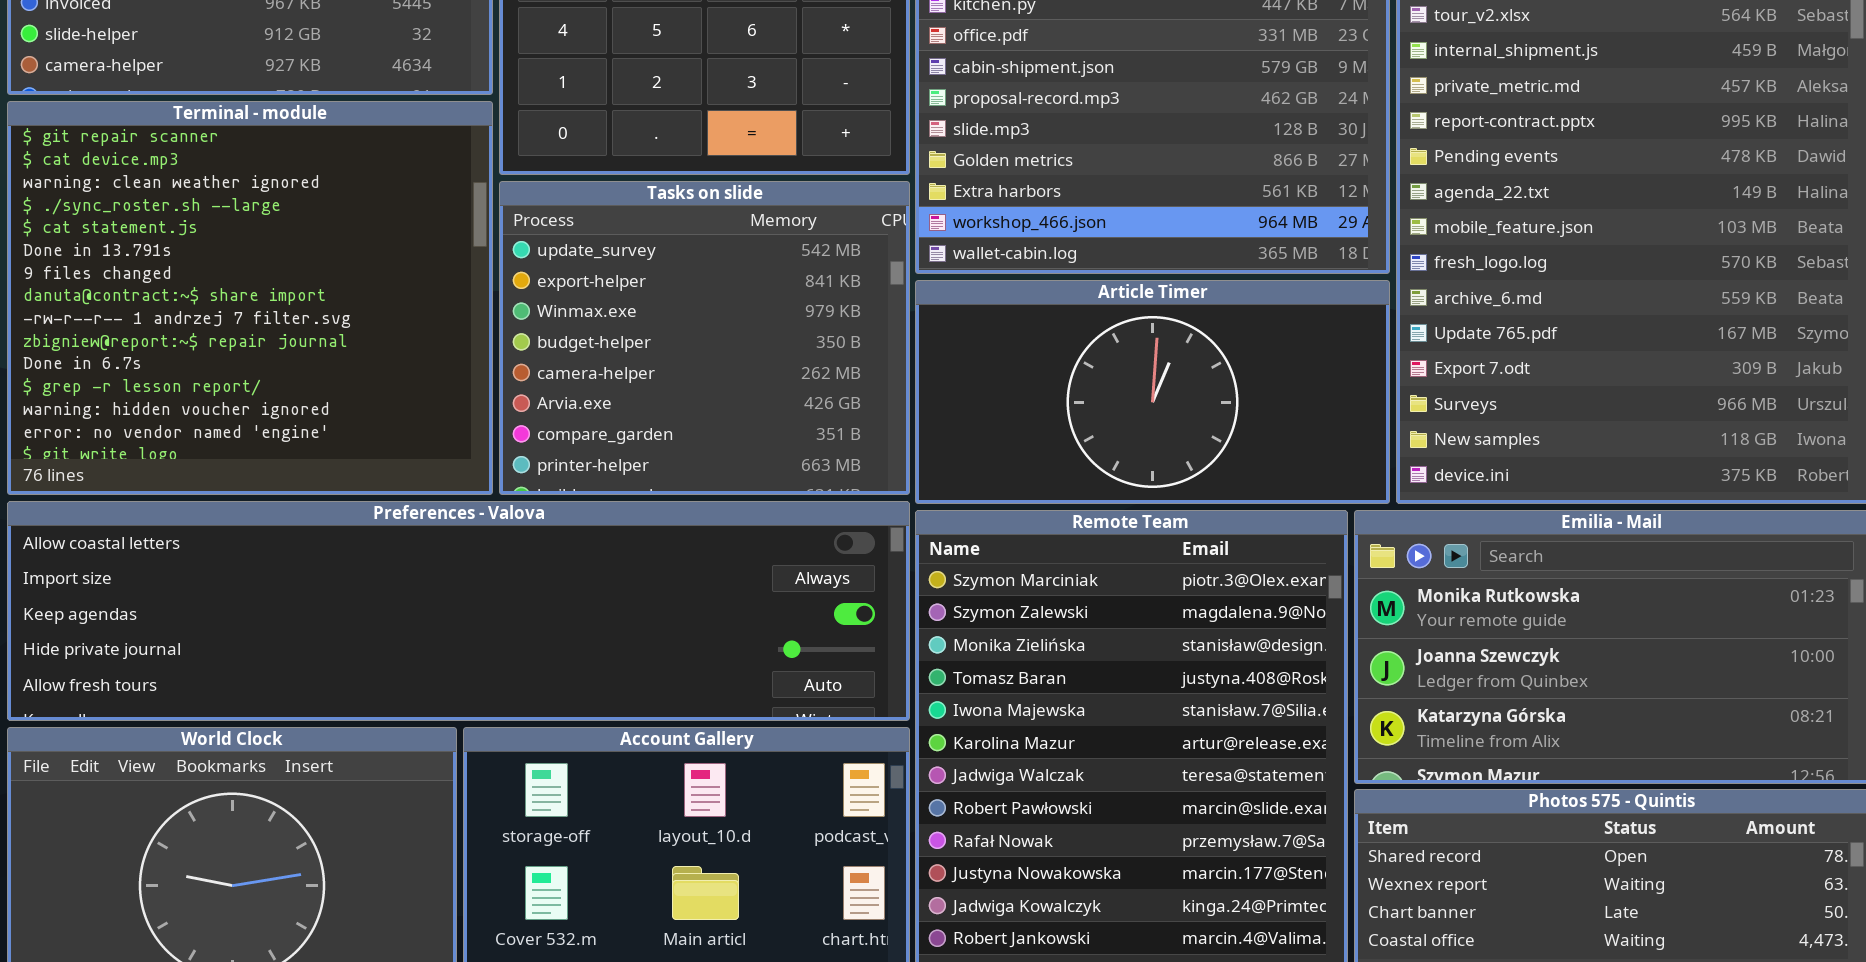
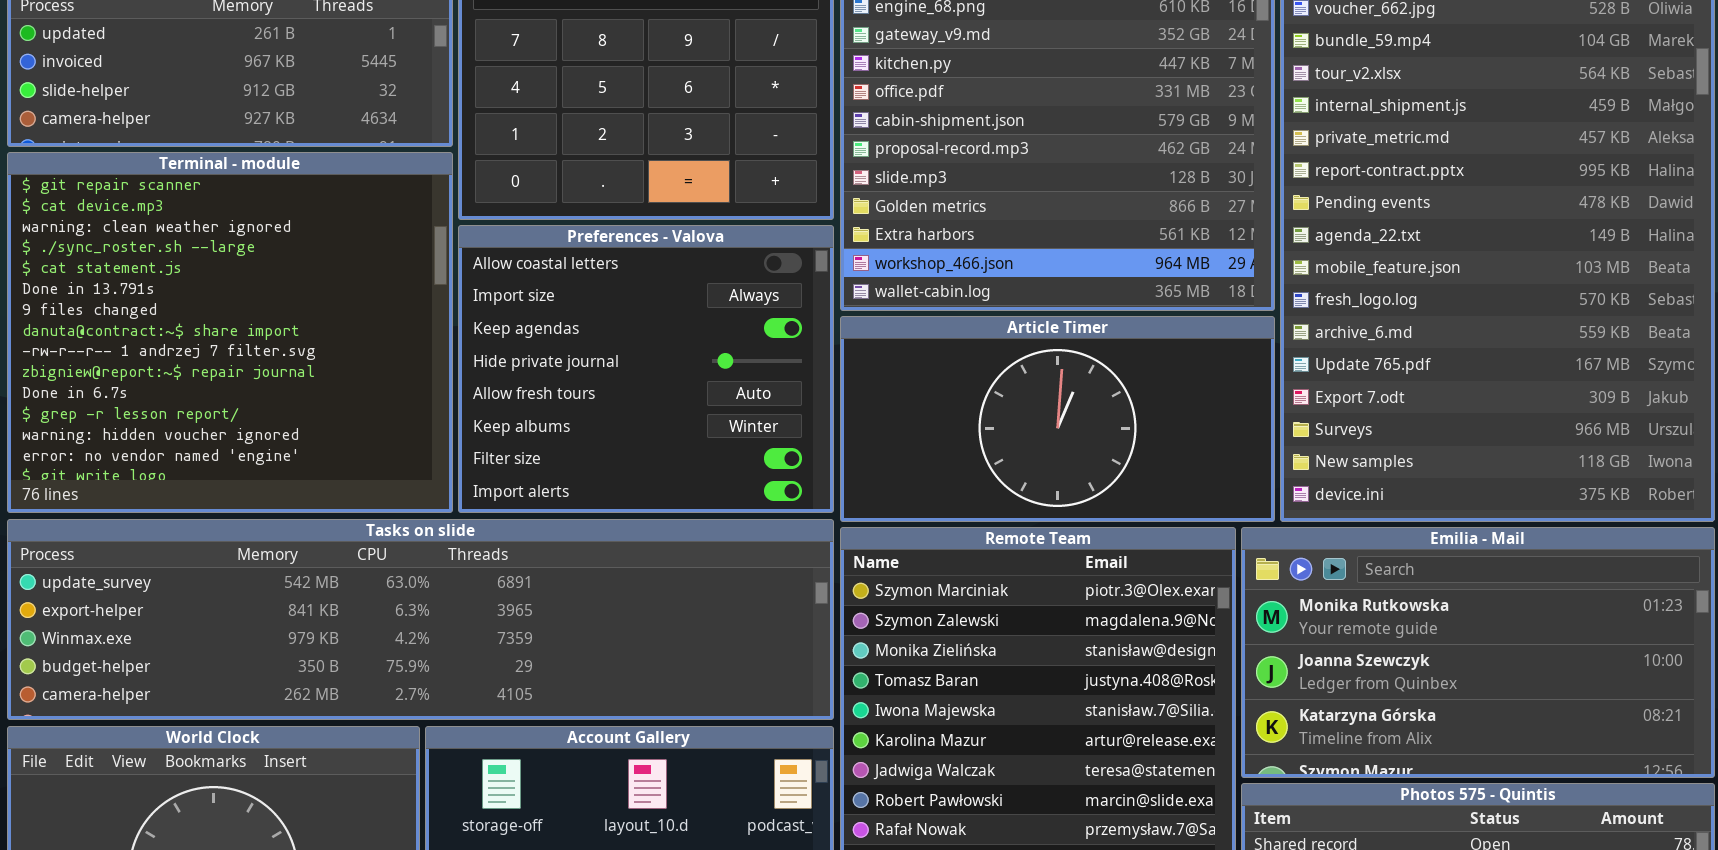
Tasks on slide: [499,181,910,495] -> [7,519,834,720], moved, resized
Preferences - Valova: [7,501,910,721] -> [458,225,834,513], moved, resized

